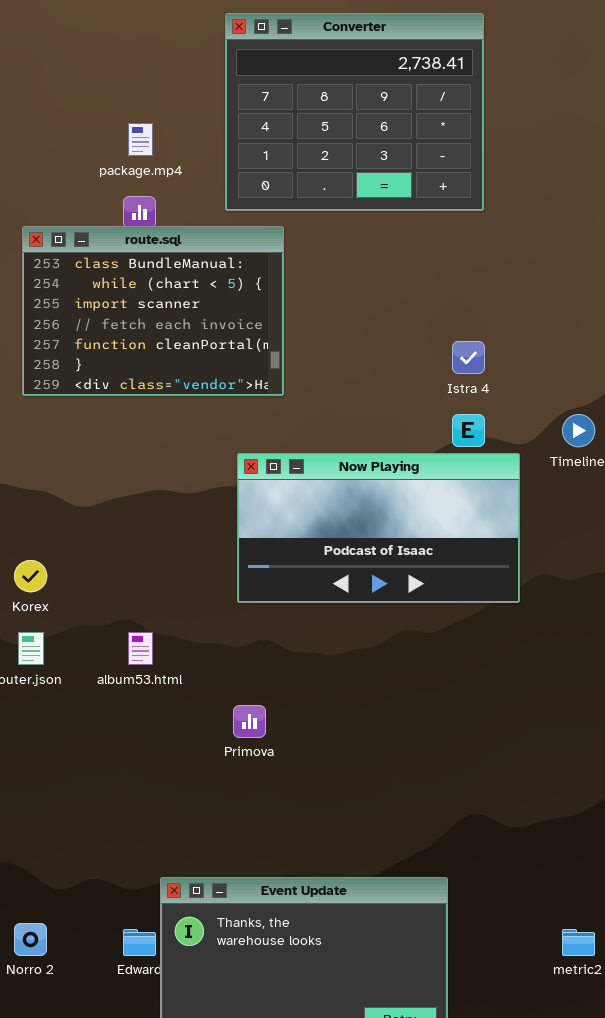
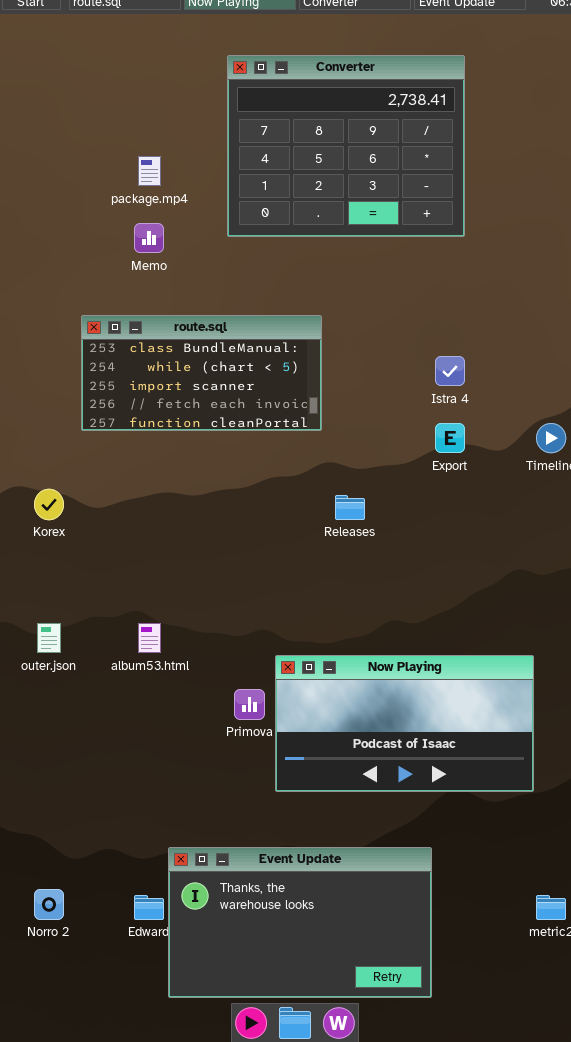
route.sql: [22,226,284,396] -> [81,315,322,431], moved, resized
Now Playing: [237,453,520,603] -> [275,655,534,792], moved
Korex: [14,560,47,592] -> [34,489,64,520], moved

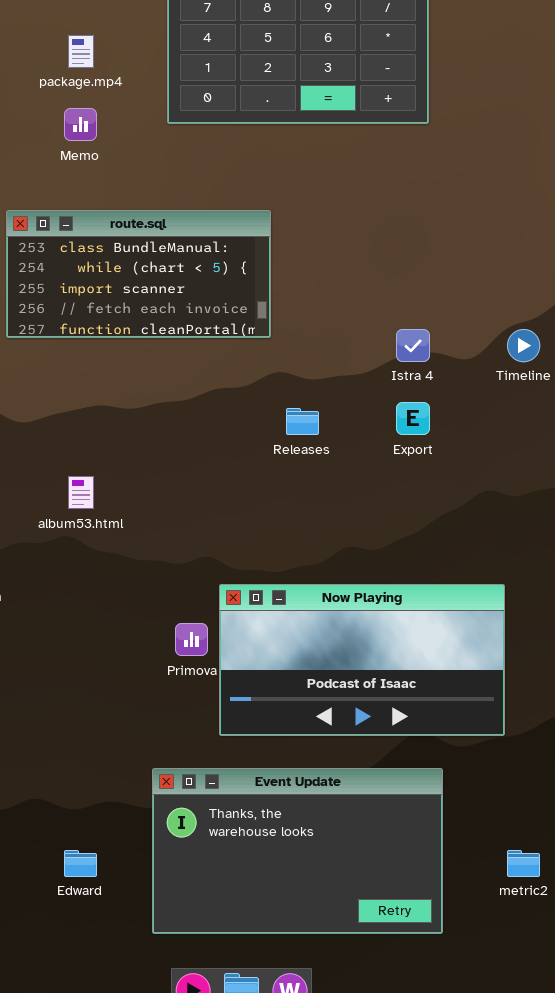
Istra 4: [435,356,465,386] -> [396,329,430,362], moved
Export: [435,423,465,453] -> [396,402,430,435], moved
album53.html: [138,623,161,653] -> [68,476,94,509], moved
Event Update: [168,847,432,998] -> [152,768,443,934], moved

